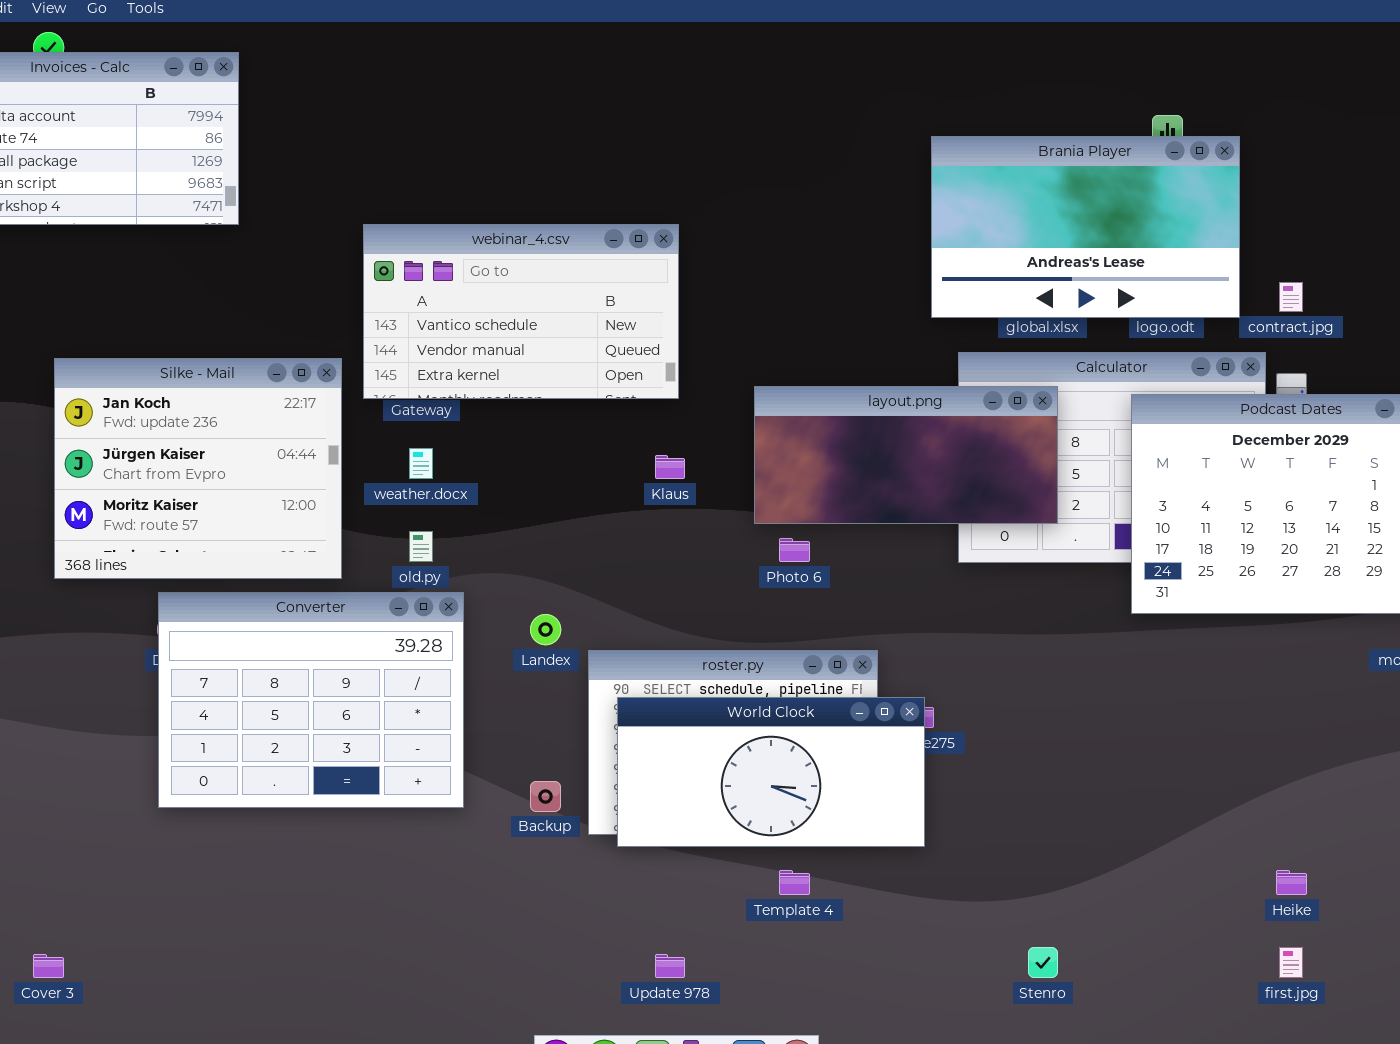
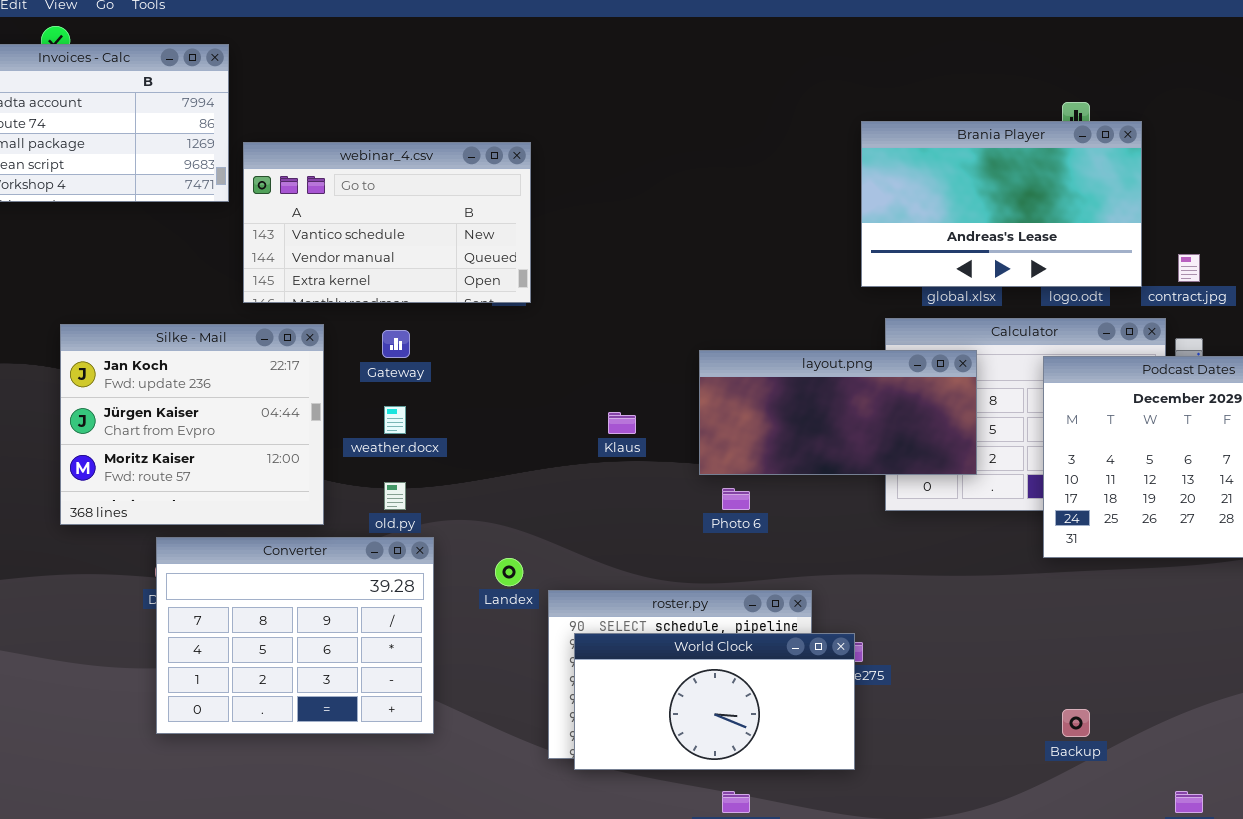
webinar_4.csv: [363,224,679,399] -> [243,142,531,303], moved
Backup: [530,781,561,812] -> [1062,709,1090,737], moved

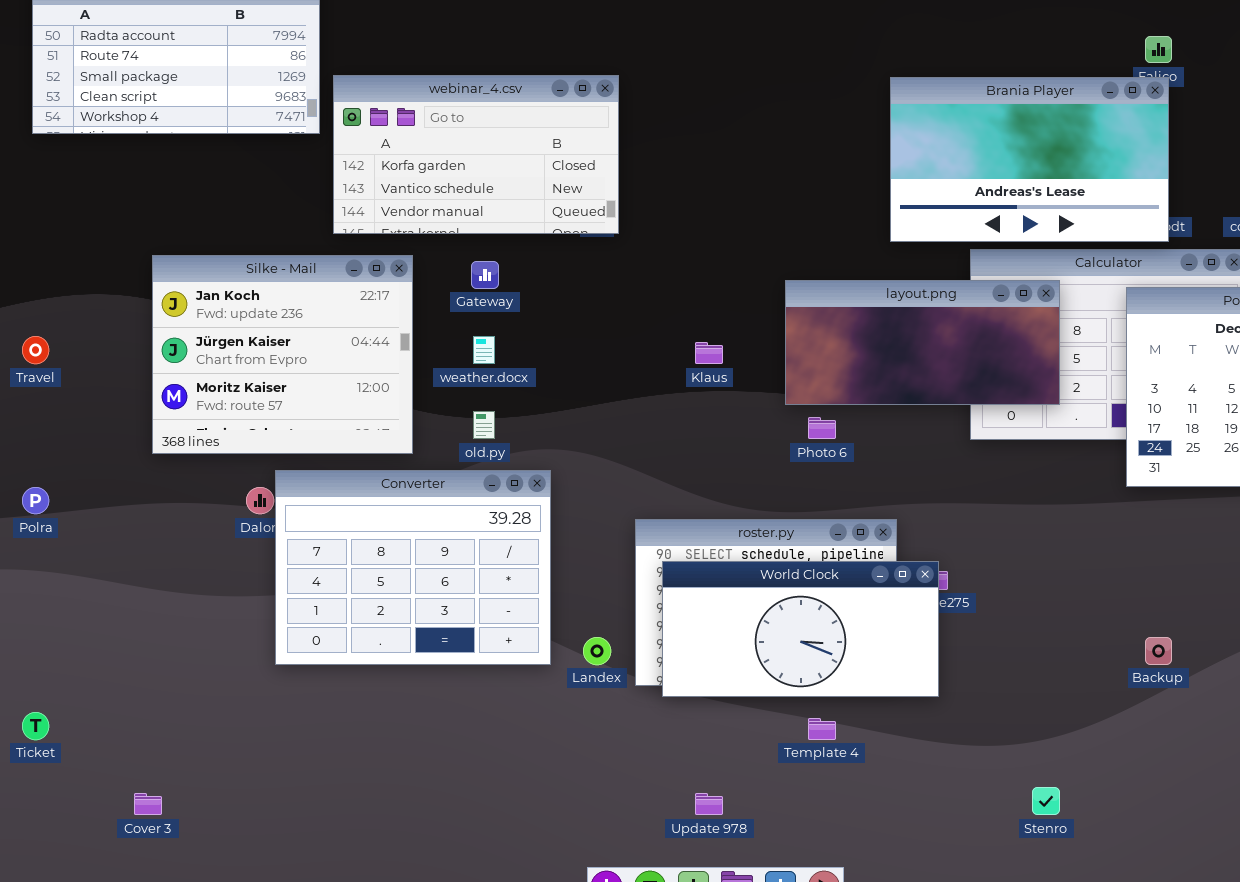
Brania Player: [861,121,1142,287] -> [890,77,1169,242], moved
webinar_4.csv: [243,142,531,303] -> [333,75,619,234], scrolled up 1 row
Converter: [156,537,434,734] -> [275,470,551,665], moved
Landex: [495,558,523,586] -> [583,637,611,665], moved

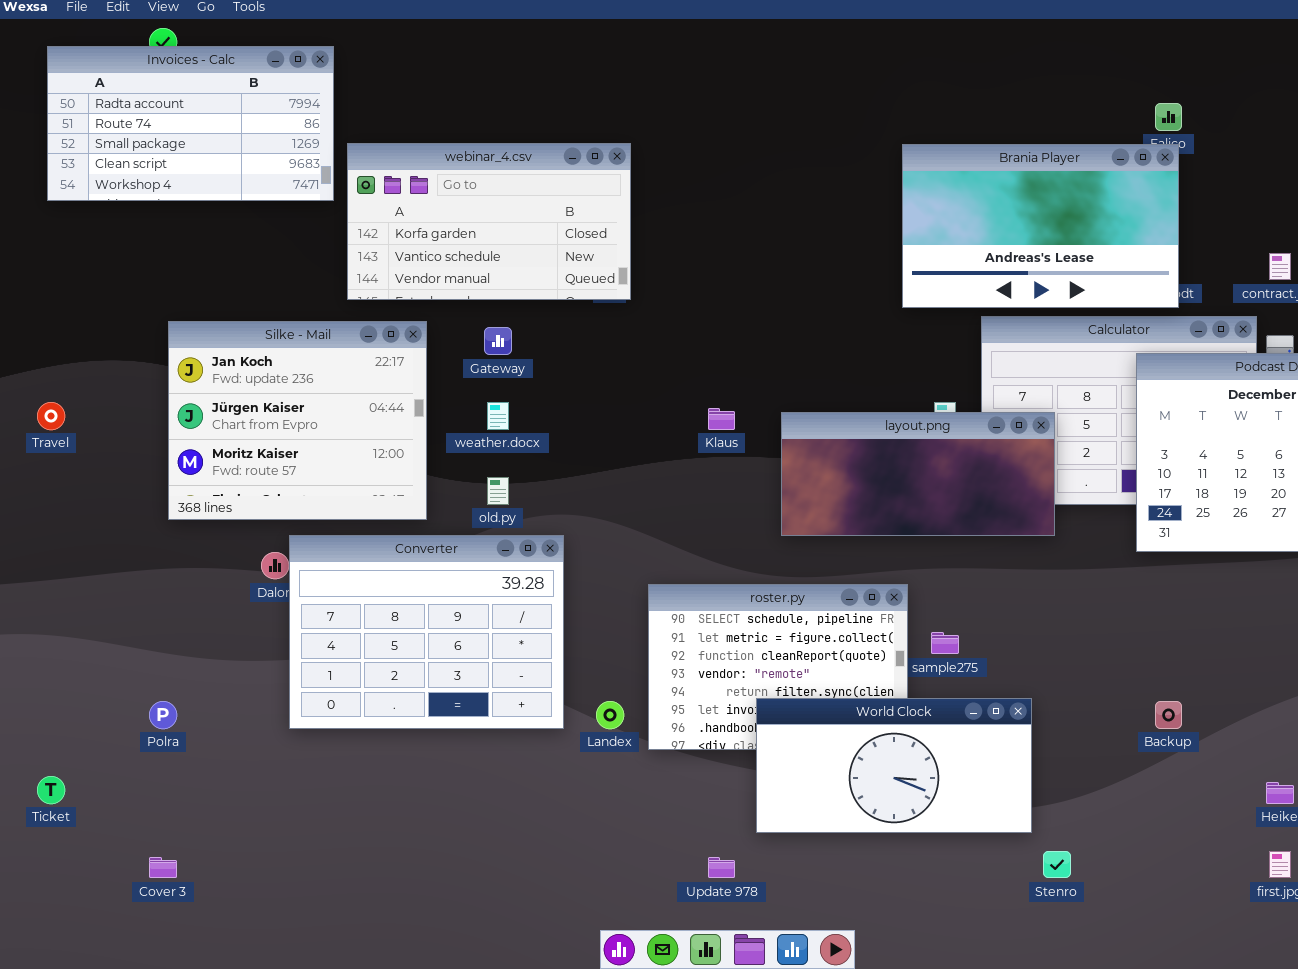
layout.png: [785,280,1060,405] -> [781,412,1055,536], moved
Polra: [22,487,49,514] -> [149,701,177,729], moved
World Clock: [662,561,939,697] -> [756,698,1032,833], moved

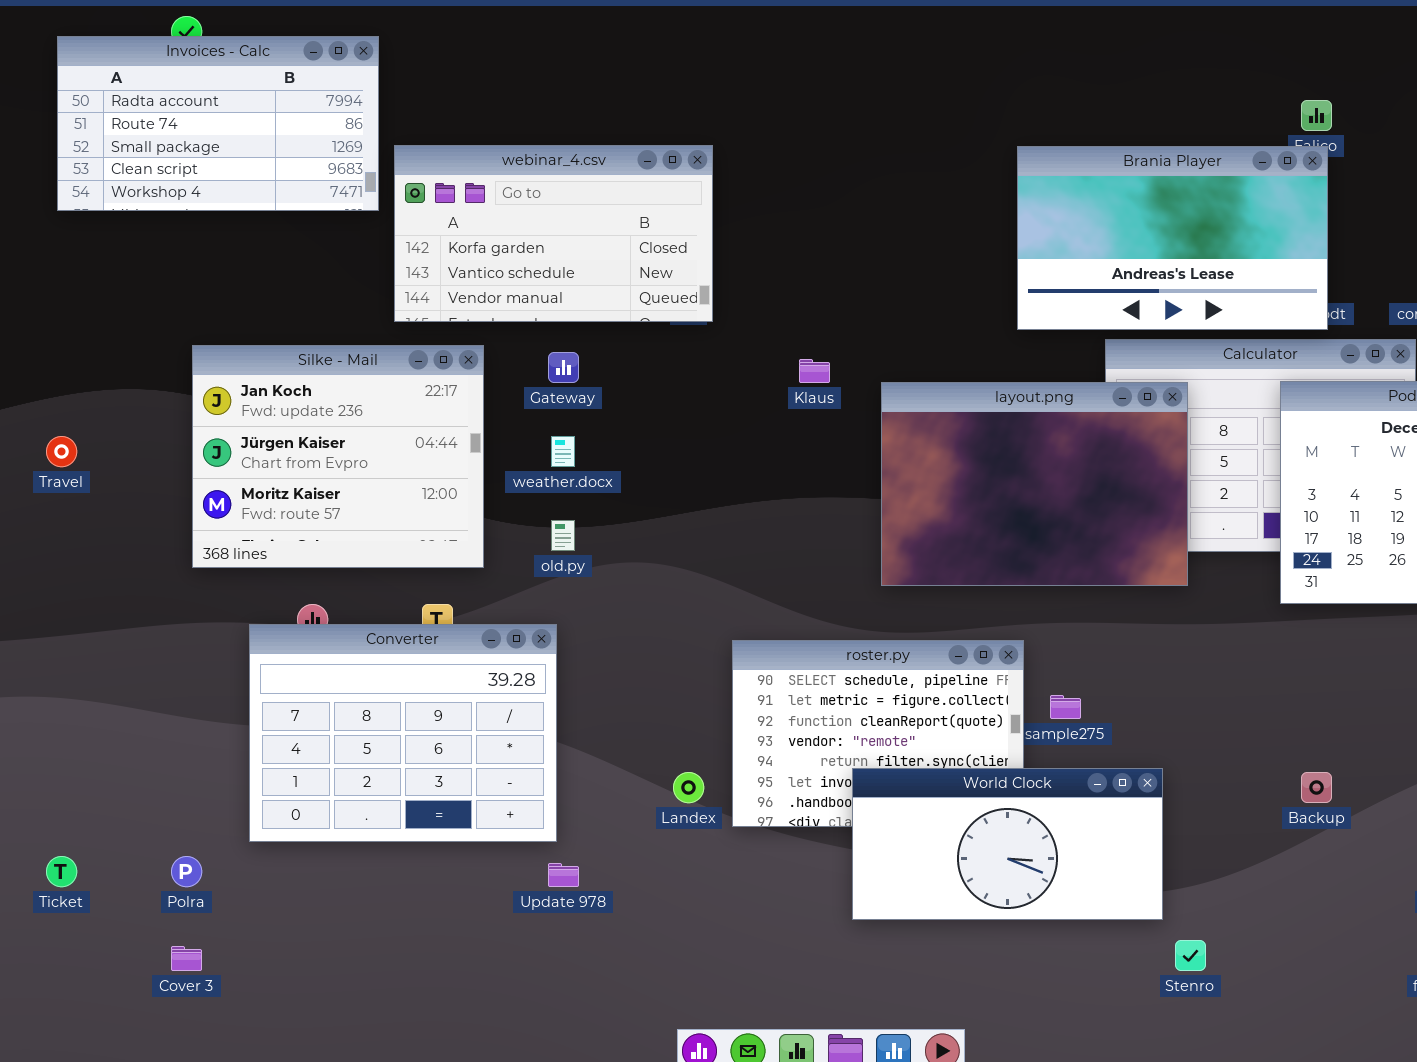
Klaus: [708,408,735,430] -> [799,359,830,383], moved
layout.png: [781,412,1055,536] -> [881,382,1188,586], resized
Converter: [289,535,564,729] -> [249,624,557,842], moved
Polra: [149,701,177,729] -> [171,856,202,887], moved
Update 978: [708,857,735,878] -> [548,863,579,887], moved

